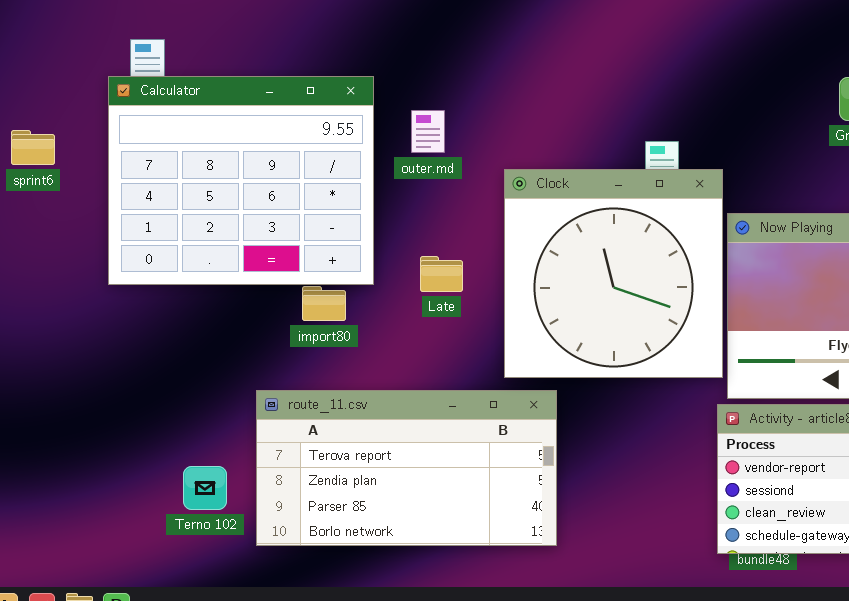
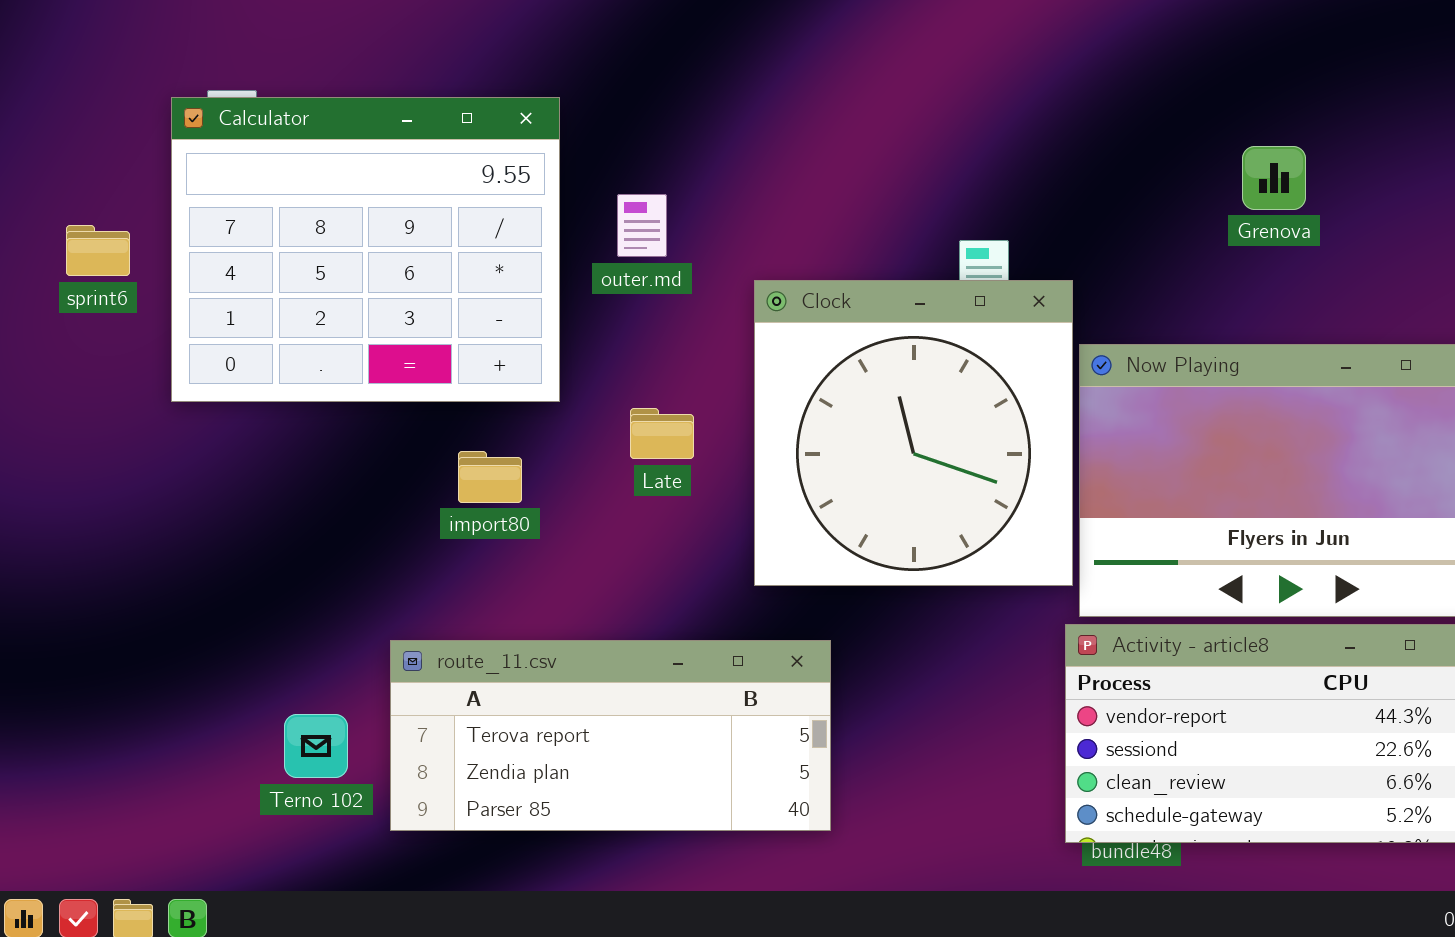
Calculator: [108,76,374,285] -> [171,97,560,402], moved
sprint6: [11,130,55,165] -> [66,225,130,276], moved
route_11.csv: [256,390,557,546] -> [390,640,831,831], resized

